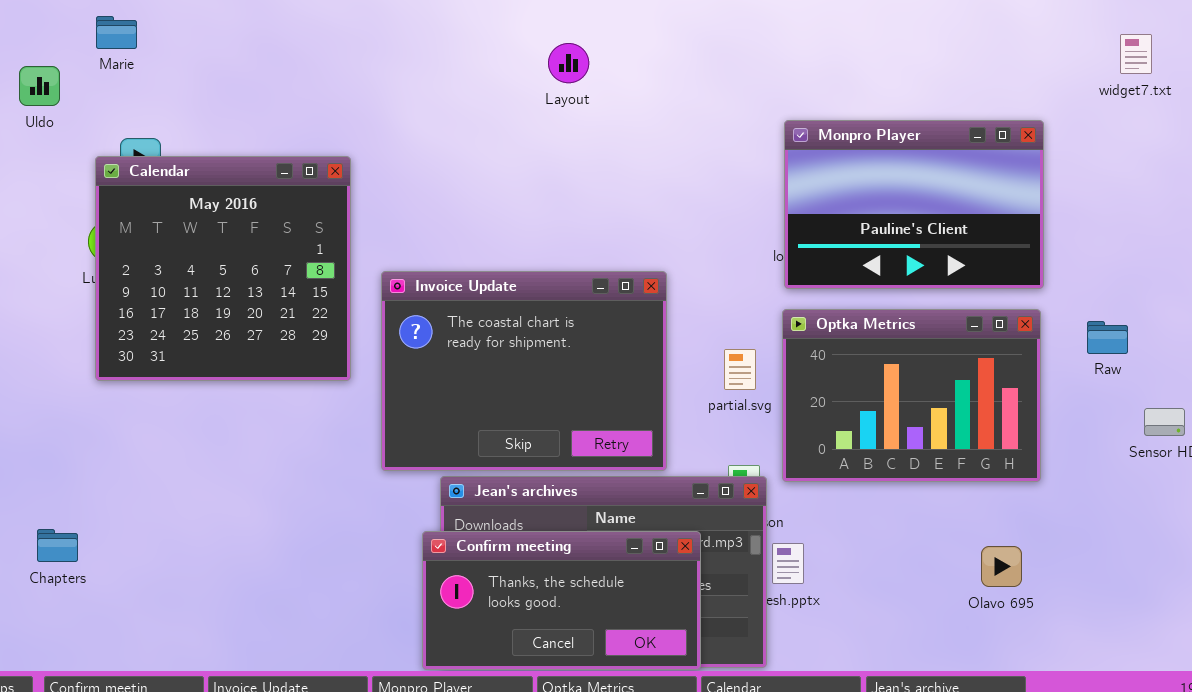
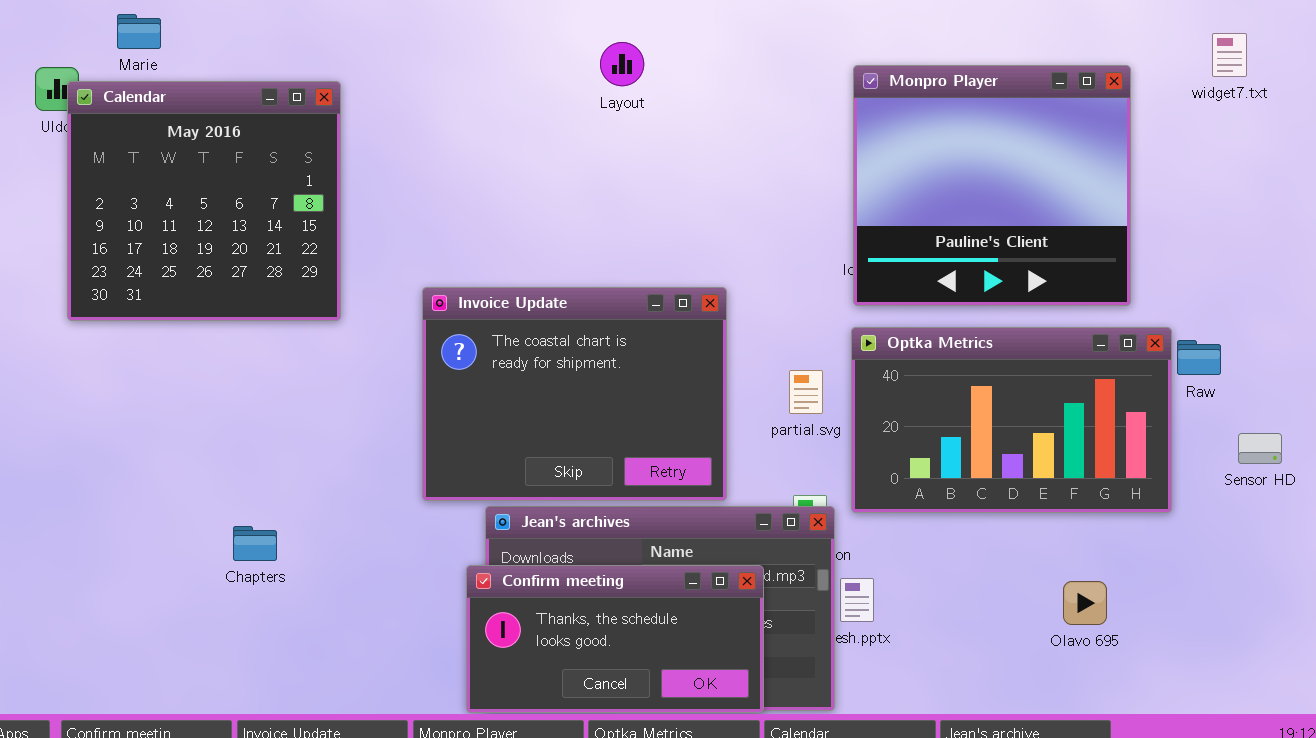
Monpro Player: [784,120,1044,289] -> [853,65,1131,306], resized
Calendar: [95,156,351,381] -> [67,81,341,321], moved
Optka Metrics: [782,309,1041,482] -> [851,327,1172,513], resized
Chapters: [37,529,78,562] -> [233,526,277,561], moved

